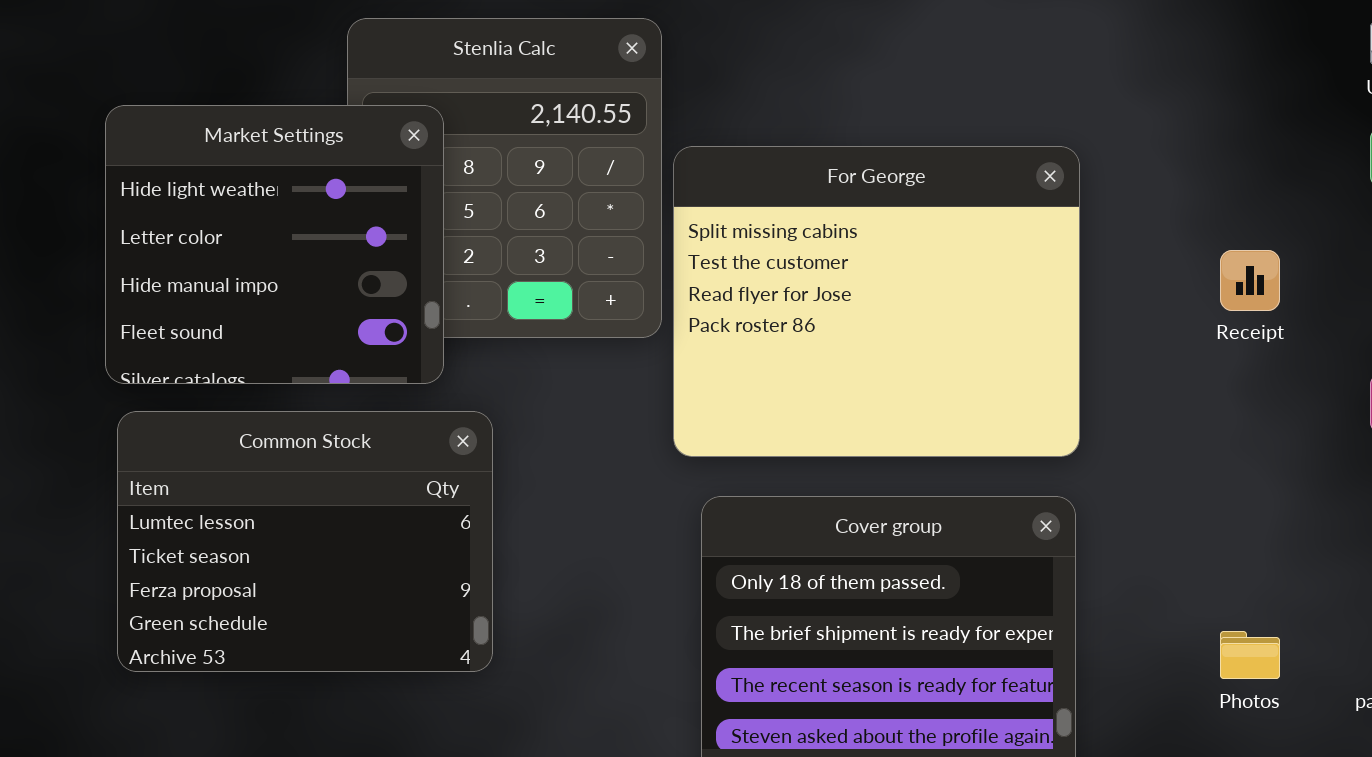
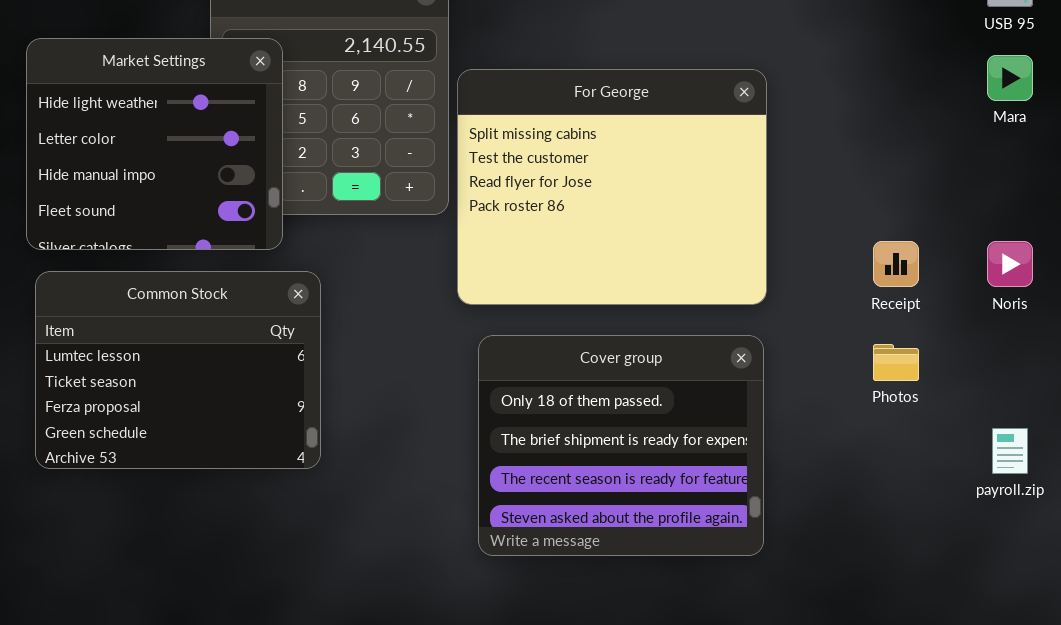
Receipt: [1220,250,1280,311] -> [873,241,919,287], moved
Photos: [1220,631,1280,679] -> [873,344,919,381], moved

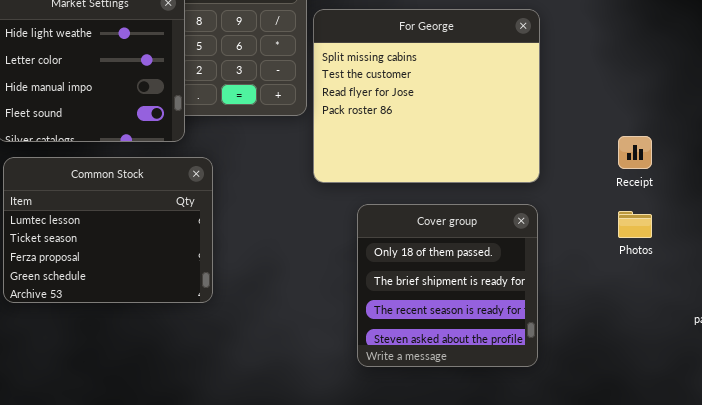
Cover group: [478,335,764,556] -> [357,204,538,367], resized

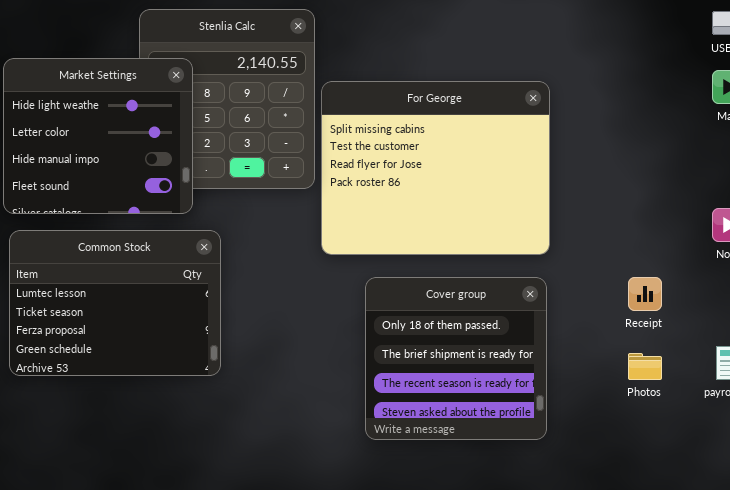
Receipt: [618,136,652,169] -> [628,277,662,311], moved
Photos: [618,211,652,238] -> [628,353,662,380], moved

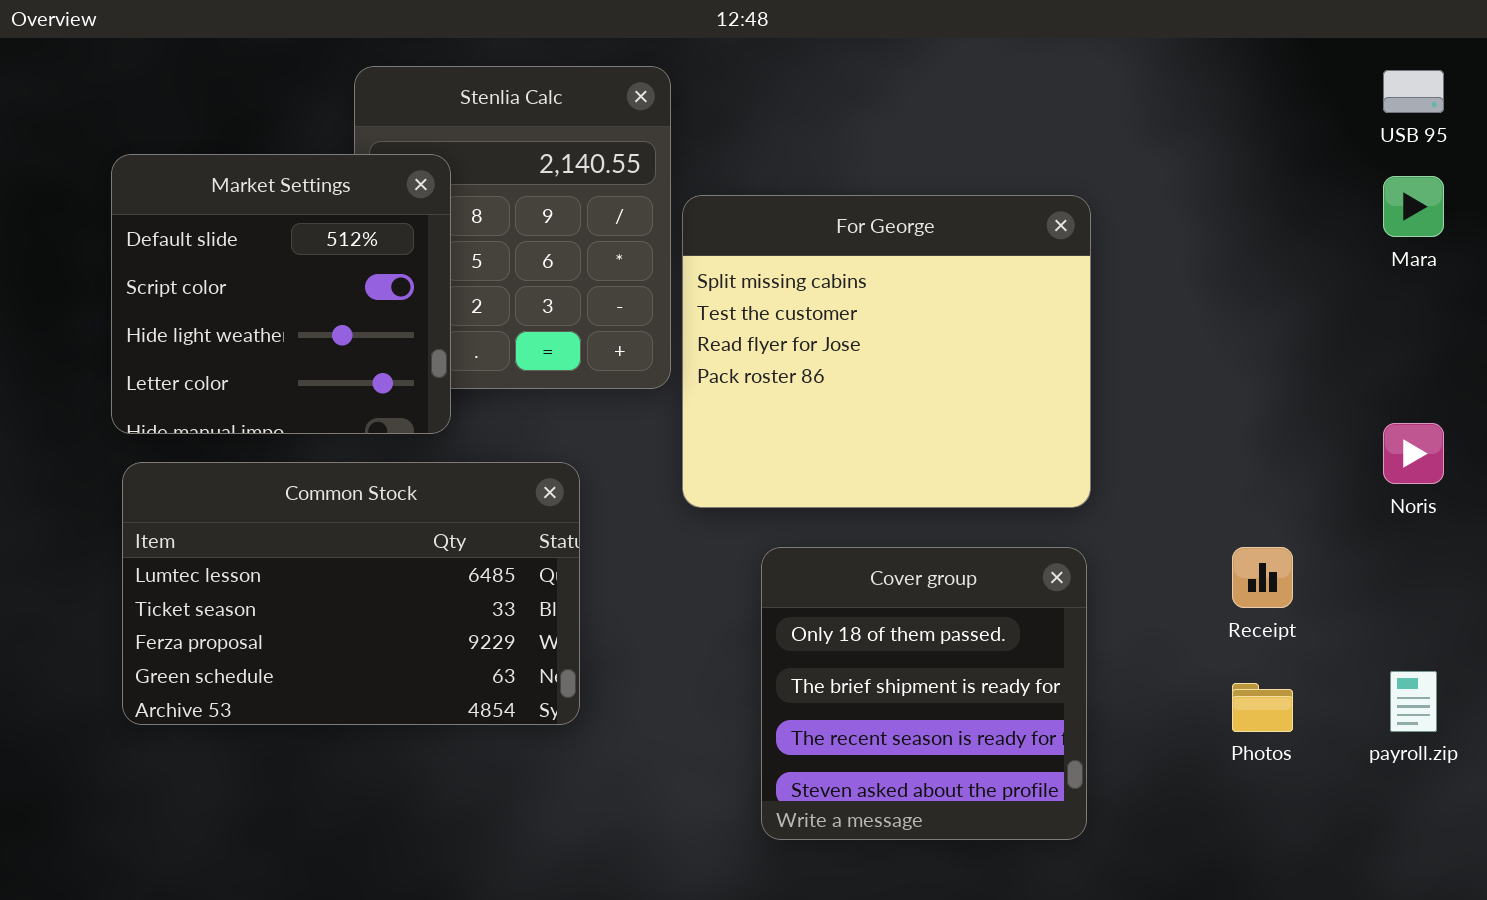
Market Settings: [3,58,193,214] -> [111,154,451,434], scrolled up 2 rows
Common Stock: [9,230,221,376] -> [122,462,580,725], resized

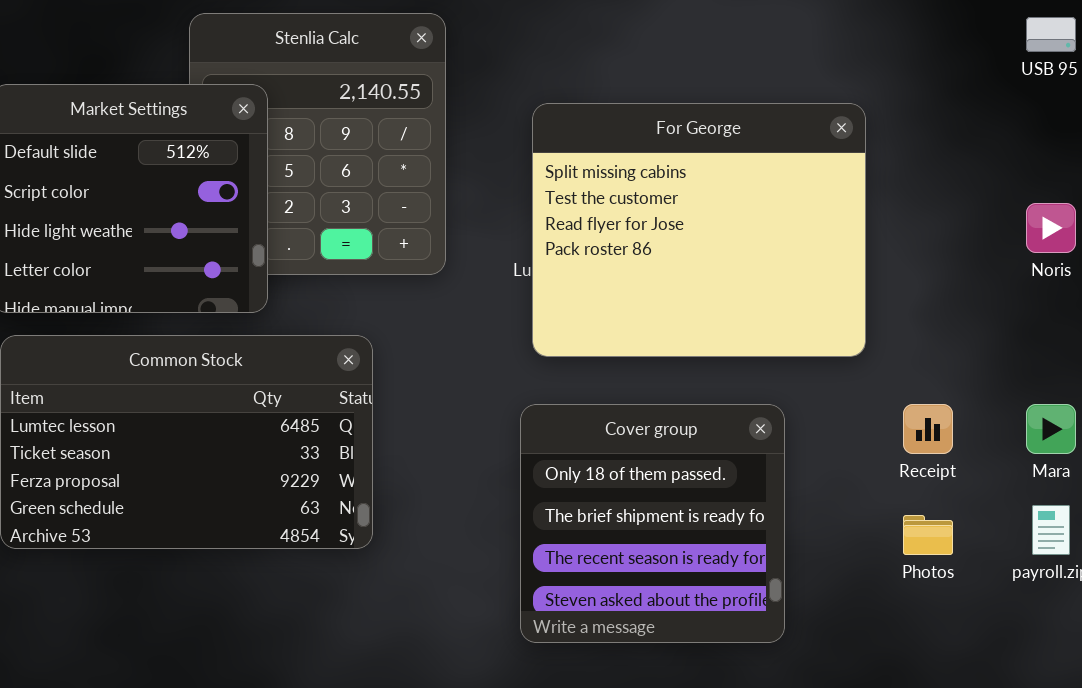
Mara: [1383,176,1444,237] -> [1026,404,1076,454], moved
For George: [682,195,1091,508] -> [532,103,866,357], moved
Noris: [1383,423,1444,484] -> [1026,203,1076,253], moved

